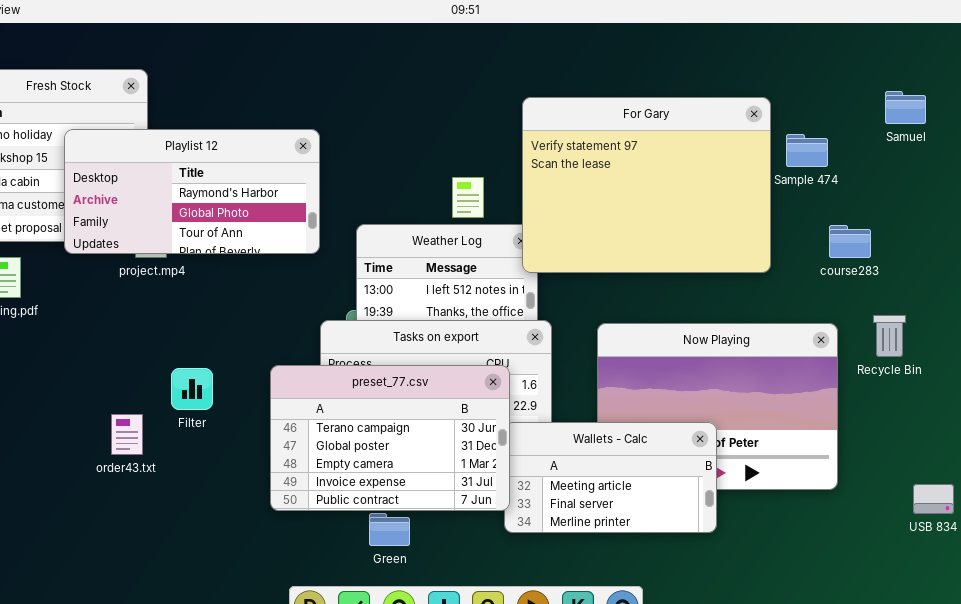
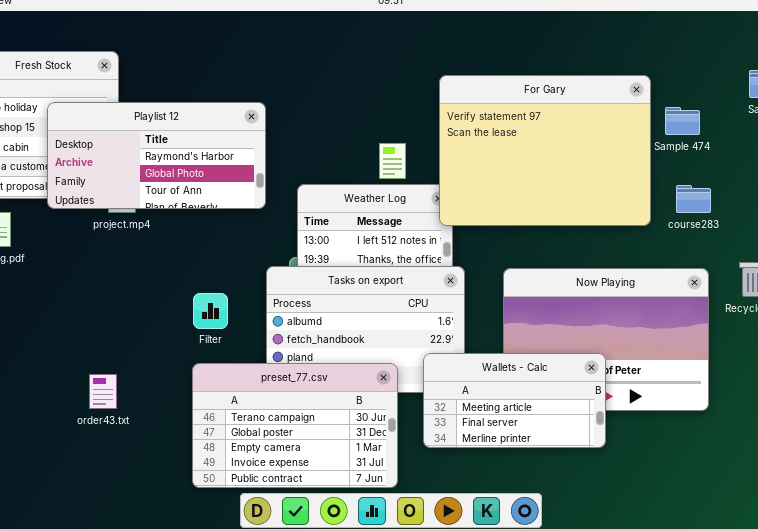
course283: [829,225,871,258] -> [676,185,711,213], moved
preset_77.csv: [270,365,510,511] -> [192,363,398,488], moved
Filter: [171,368,213,410] -> [193,293,228,329], moved
order43.txt: [111,414,143,455] -> [89,374,117,409], moved

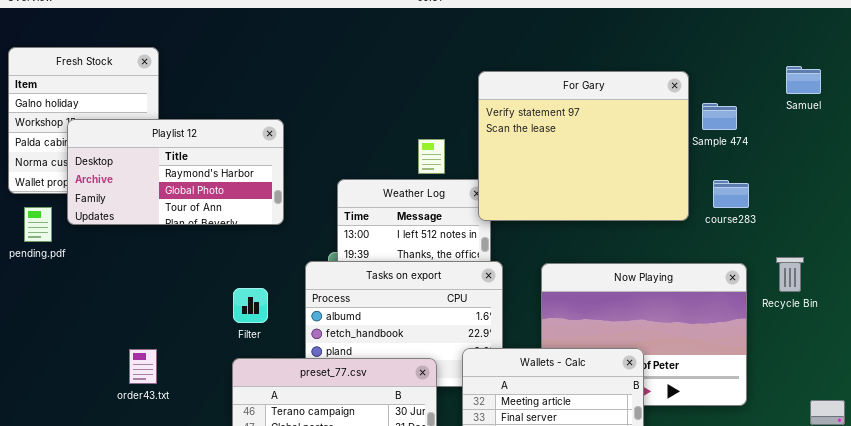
Playlist 12: [47,102,266,209] -> [67,119,284,225], moved
order43.txt: [89,374,117,409] -> [129,349,157,384], moved

